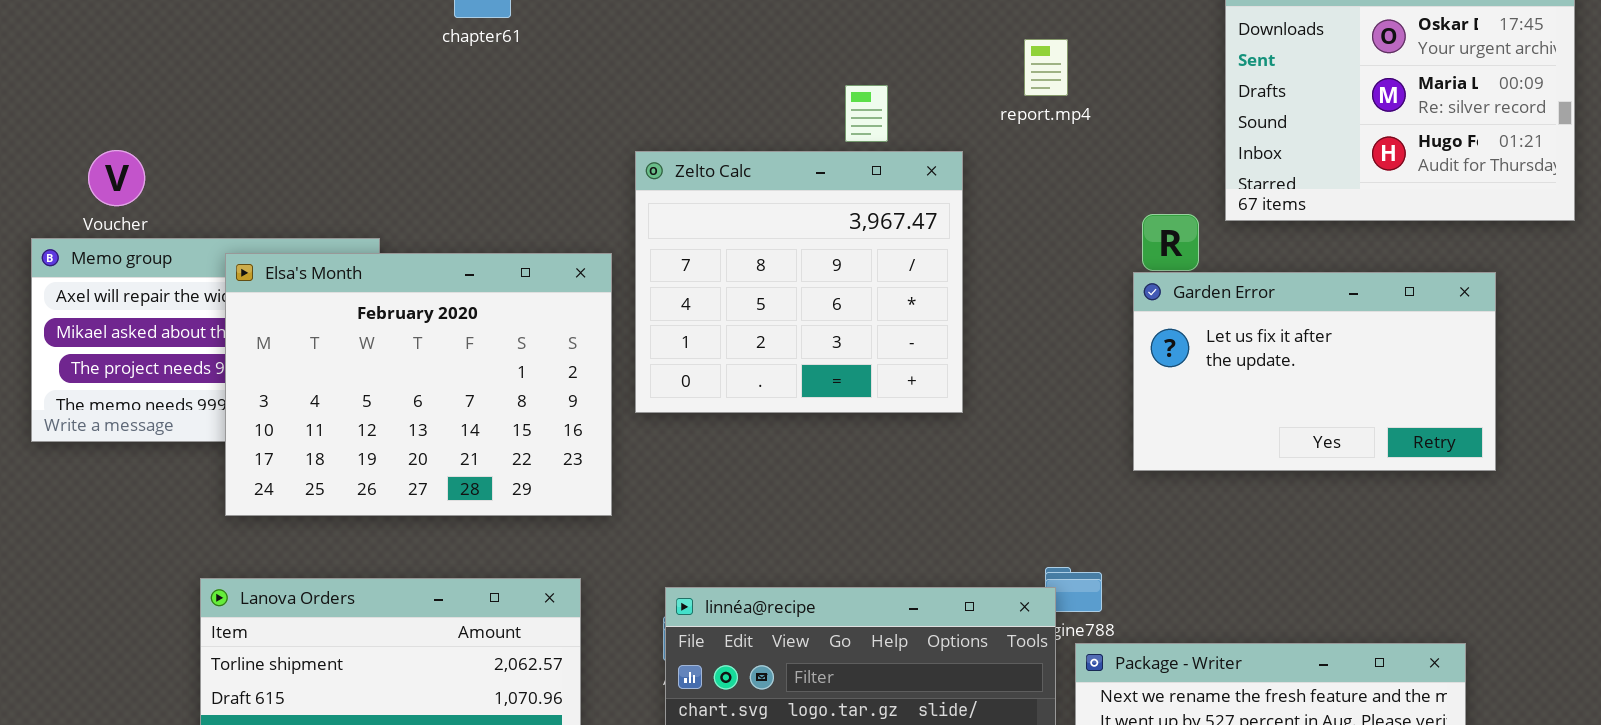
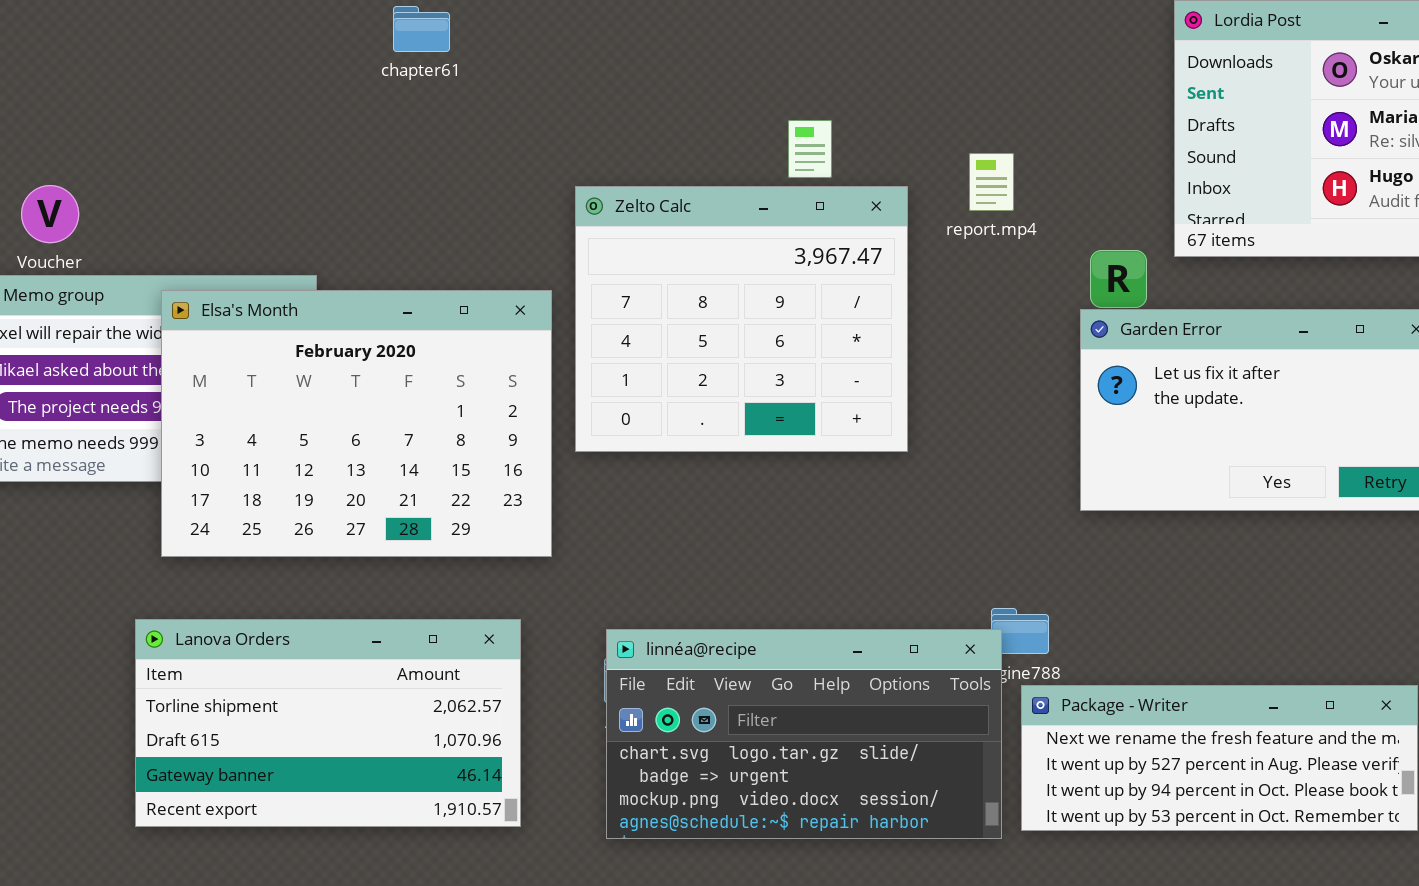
report.mp4: [1024,39,1068,96] -> [969,153,1014,211], moved

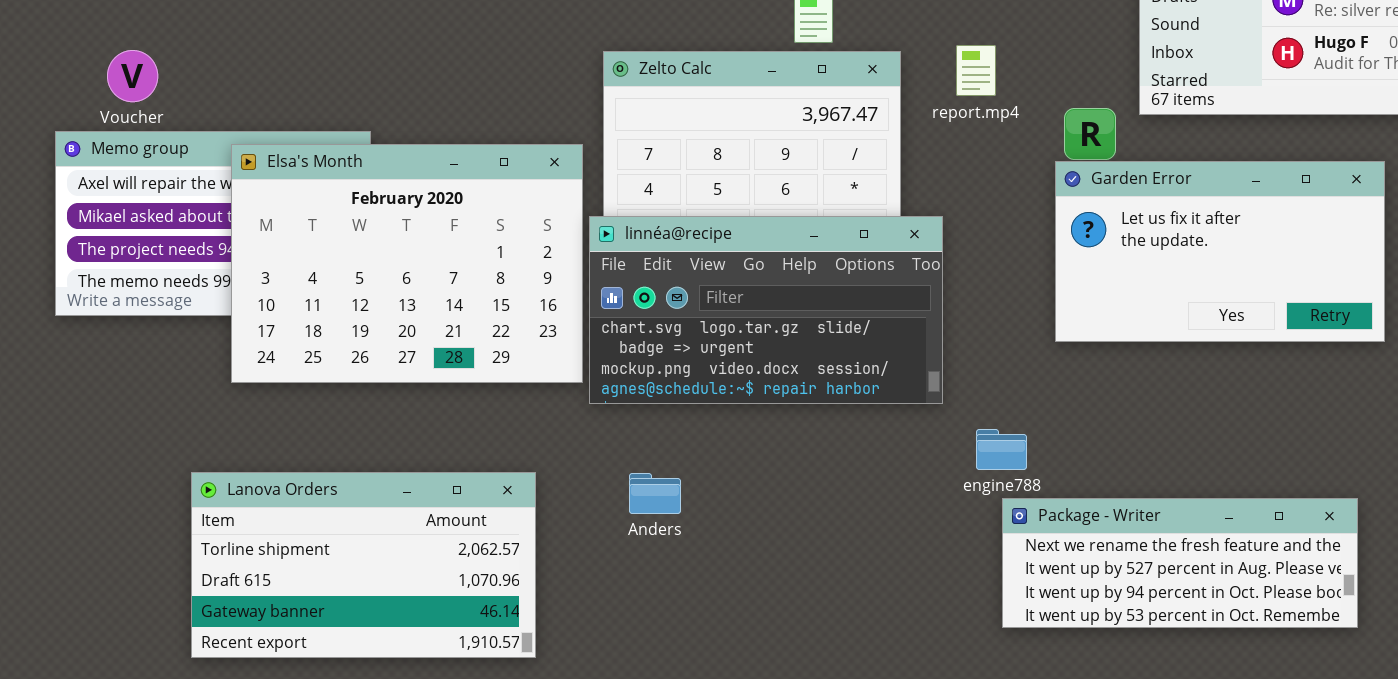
report.mp4: [969,153,1014,211] -> [956,45,996,96], moved
Lanova Orders: [135,619,521,827] -> [191,472,536,658], moved
linnéa@recipe: [606,629,1002,839] -> [589,216,943,404], moved

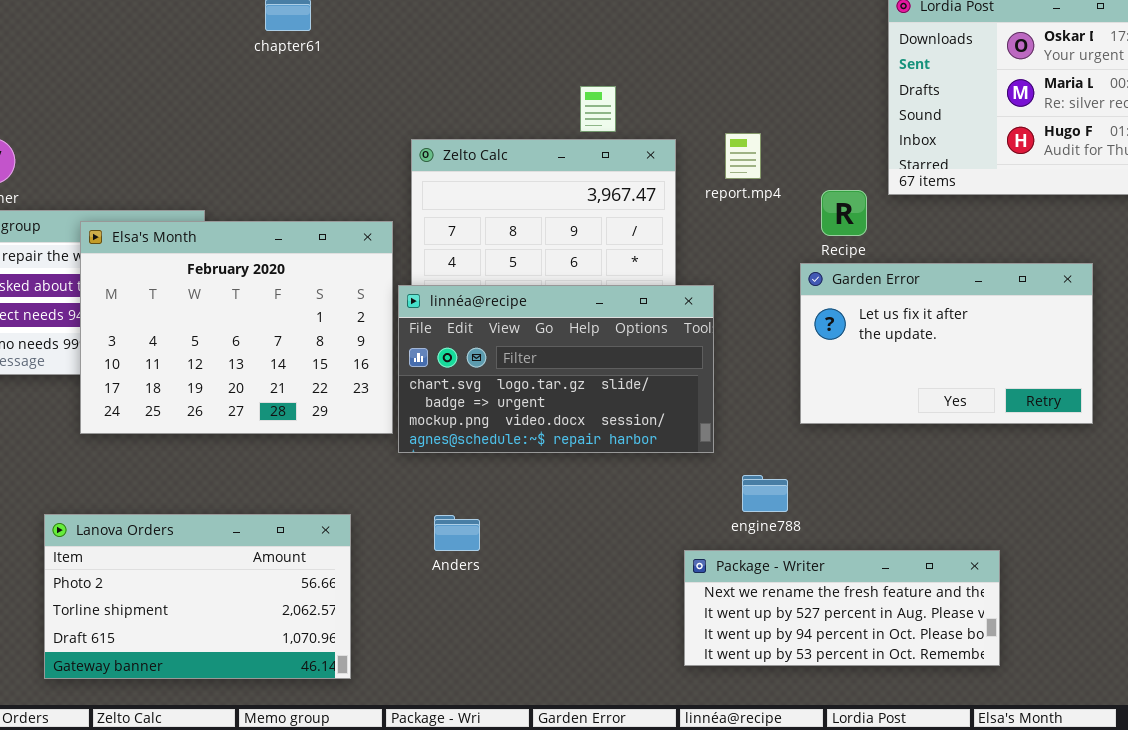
Garden Error: [1055,161,1385,342] -> [800,263,1093,424], moved
Lanova Orders: [191,472,536,658] -> [44,514,351,679], scrolled up 1 row
Package - Writer: [1002,498,1358,628] -> [684,550,1000,666], moved

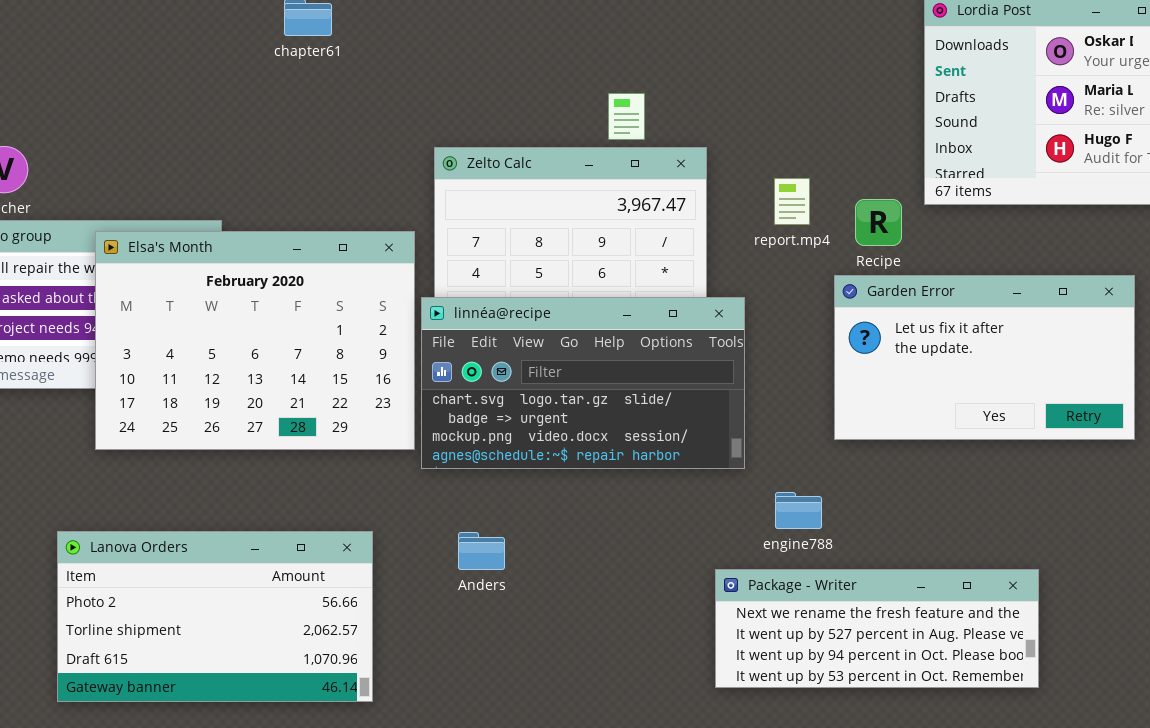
report.mp4: [725,133,761,179] -> [774,178,810,225], moved

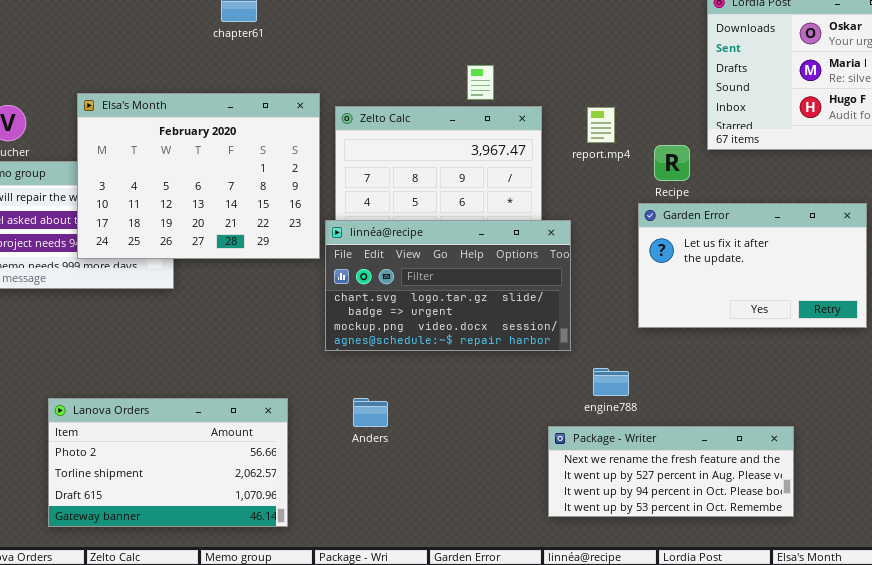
report.mp4: [774,178,810,225] -> [587,107,615,143], moved
Elsa's Month: [95,231,415,450] -> [77,93,320,259], moved

